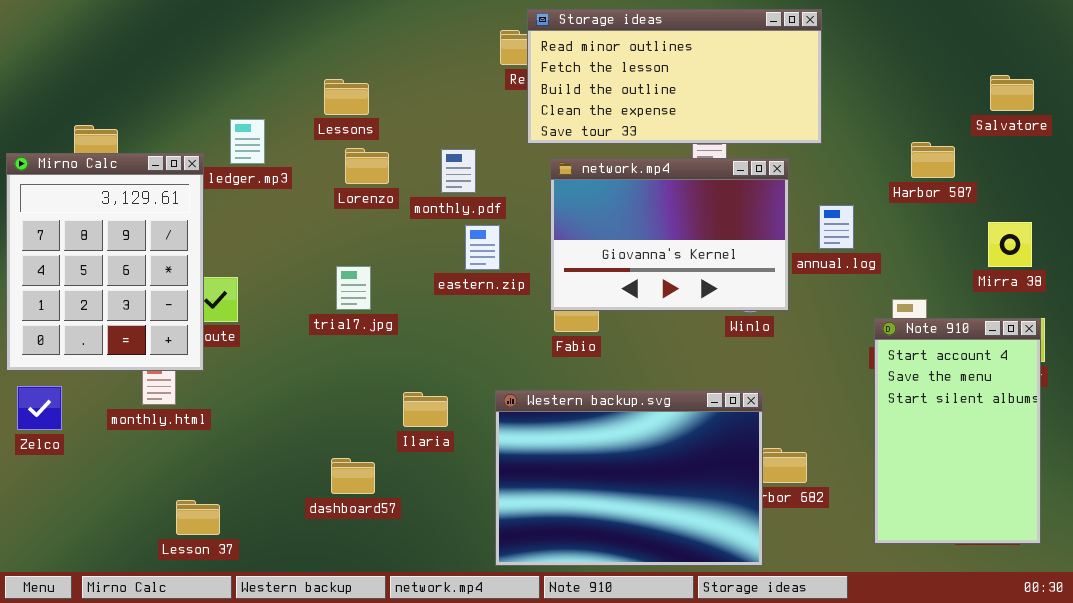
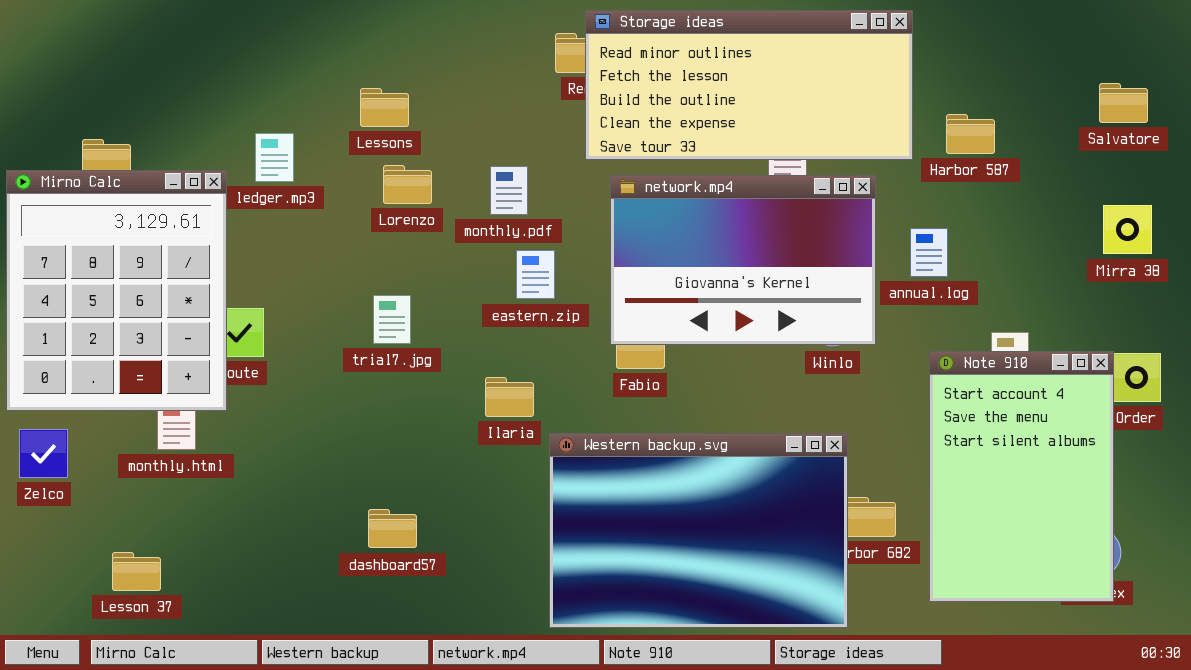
Harbor 587: [911,142,955,178] -> [946,114,995,154], moved
Mirra 38: [988,222,1032,267] -> [1103,205,1152,254], moved
Note 910: [874,318,1041,544] -> [929,351,1114,602], moved
Ilaria: [403,392,448,427] -> [485,377,534,417], moved
Lesson 37: [176,500,220,535] -> [112,552,161,591], moved

